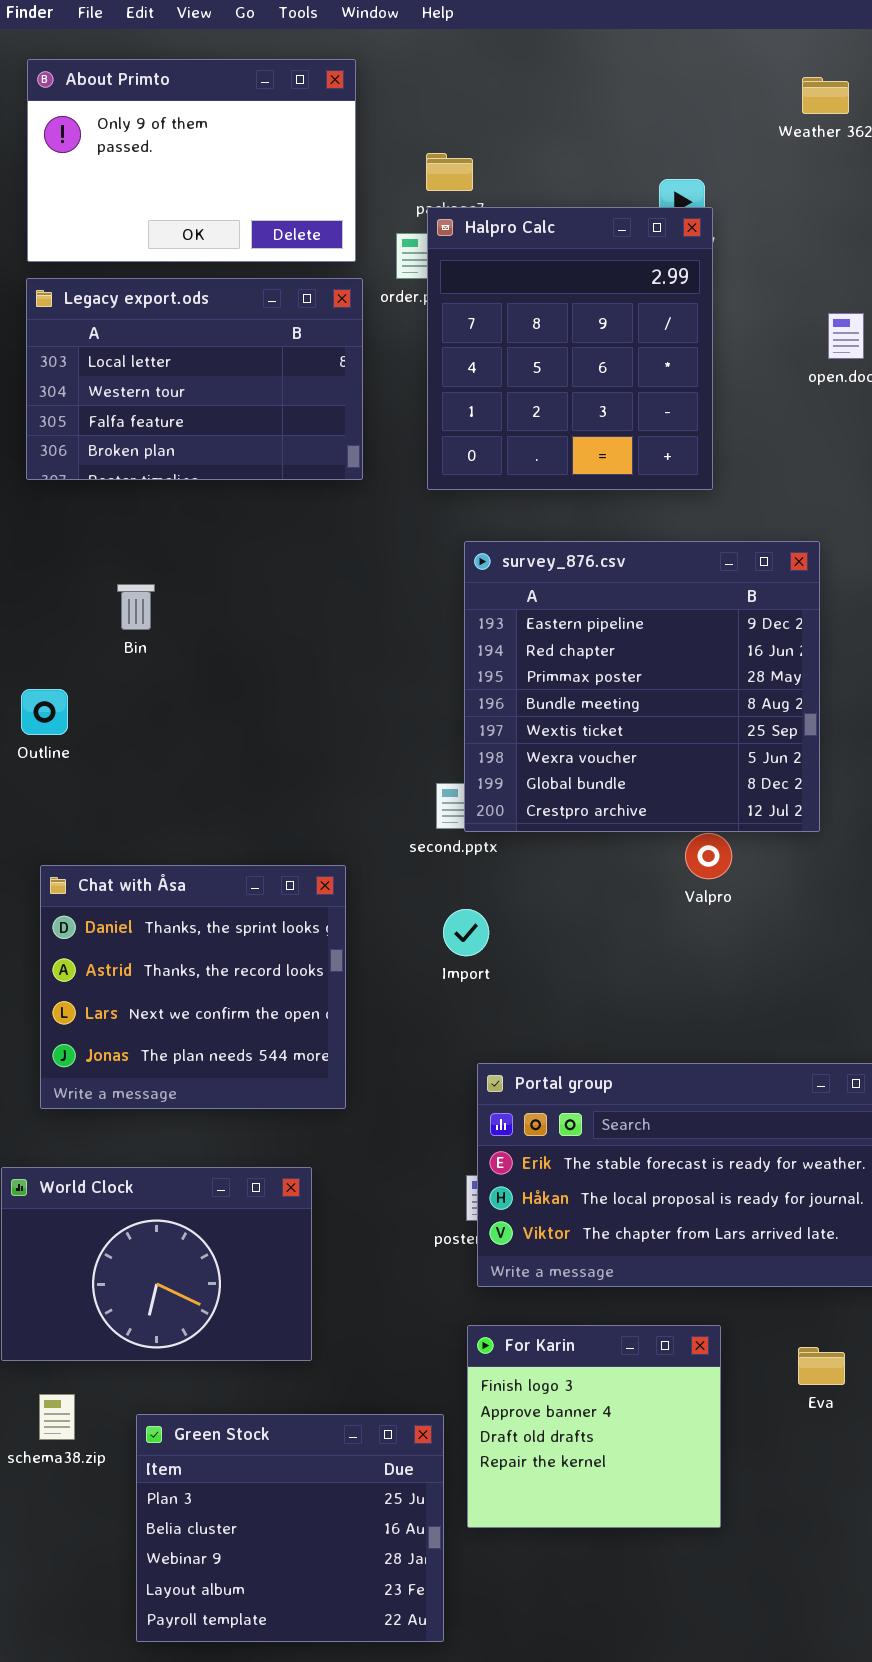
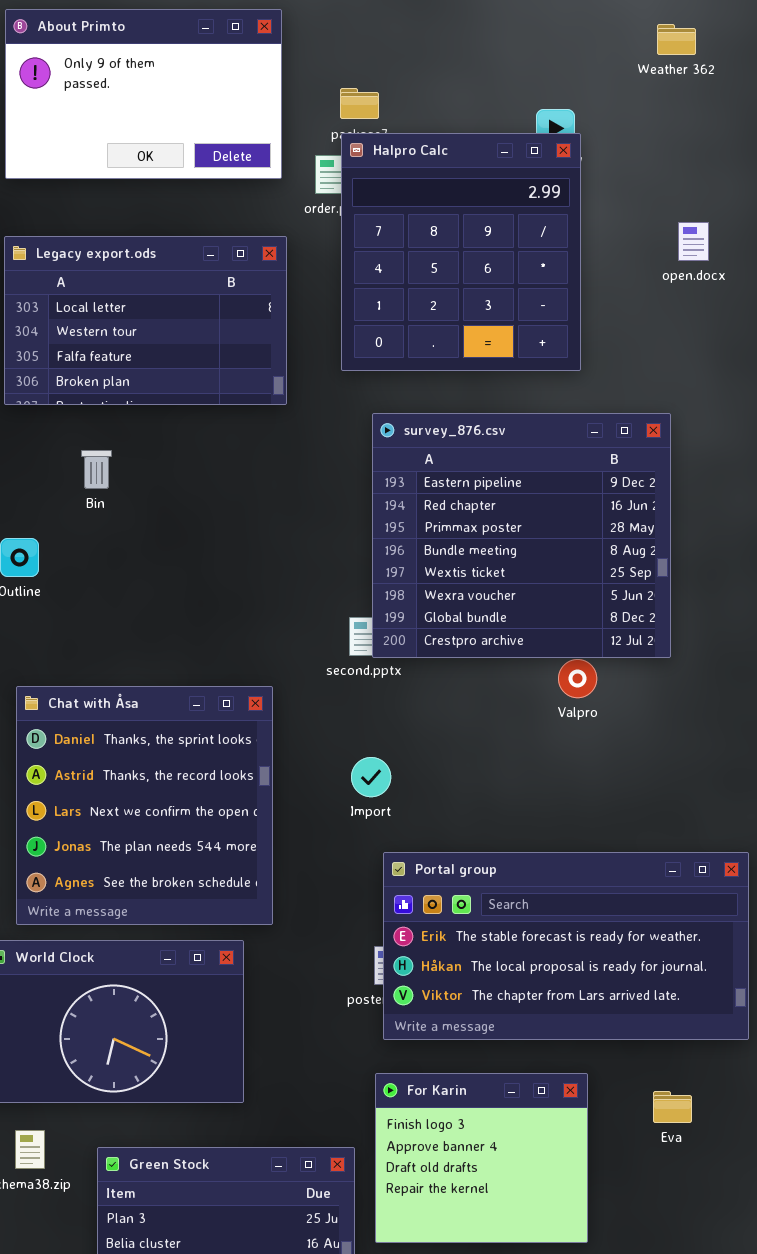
Legacy export.ods: [26,278,363,480] -> [4,236,287,405], moved
Chat with Åsa: [40,865,346,1109] -> [16,686,273,925], resized
Import: [443,909,489,956] -> [351,757,391,797], moved

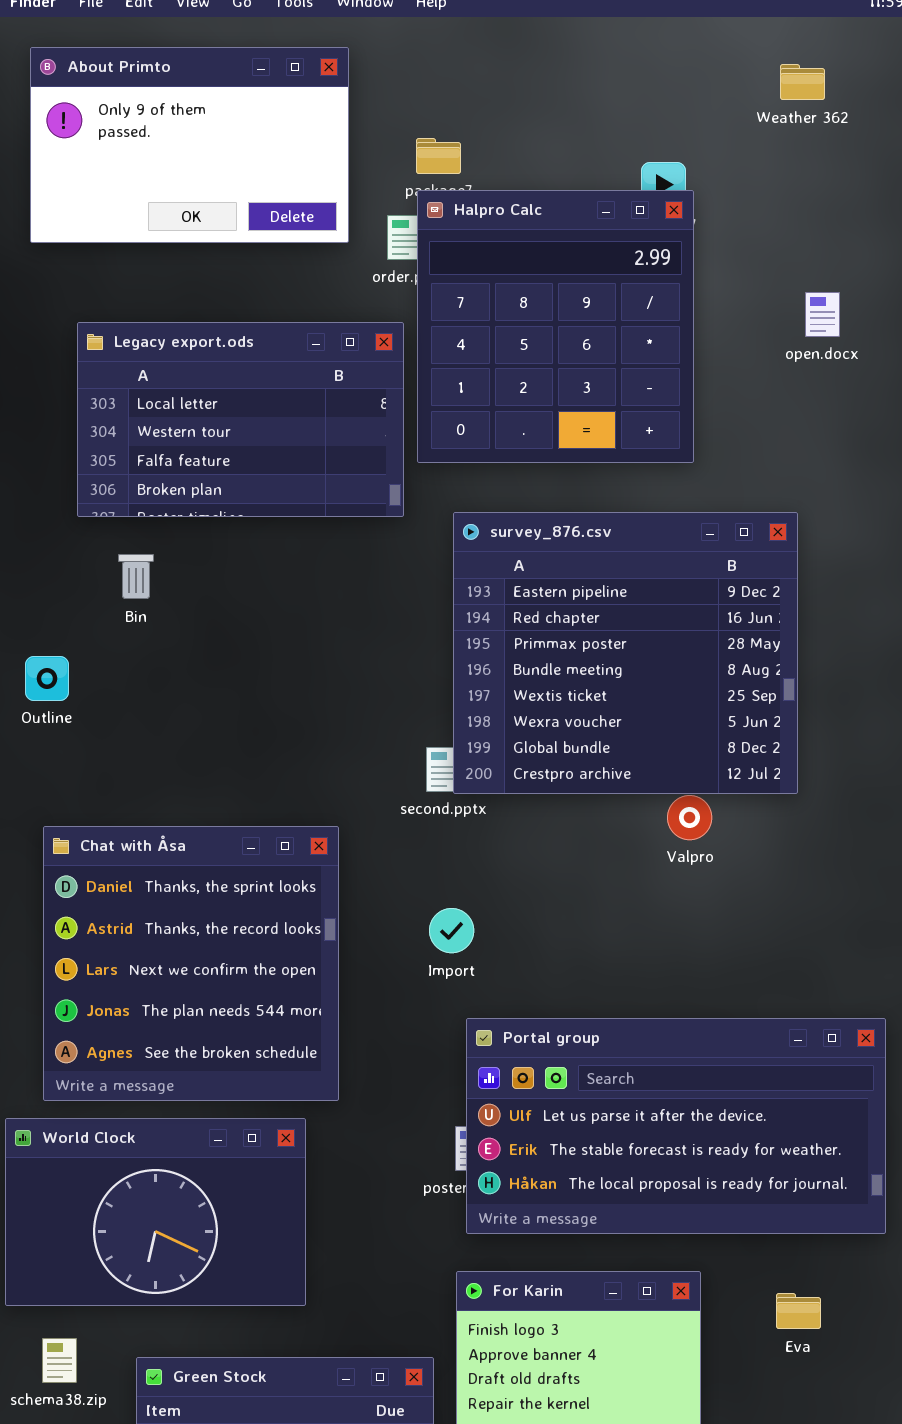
Legacy export.ods: [4,236,287,405] -> [77,322,404,517], moved
Portal group: [383,852,749,1040] -> [466,1018,886,1234], scrolled up 1 row

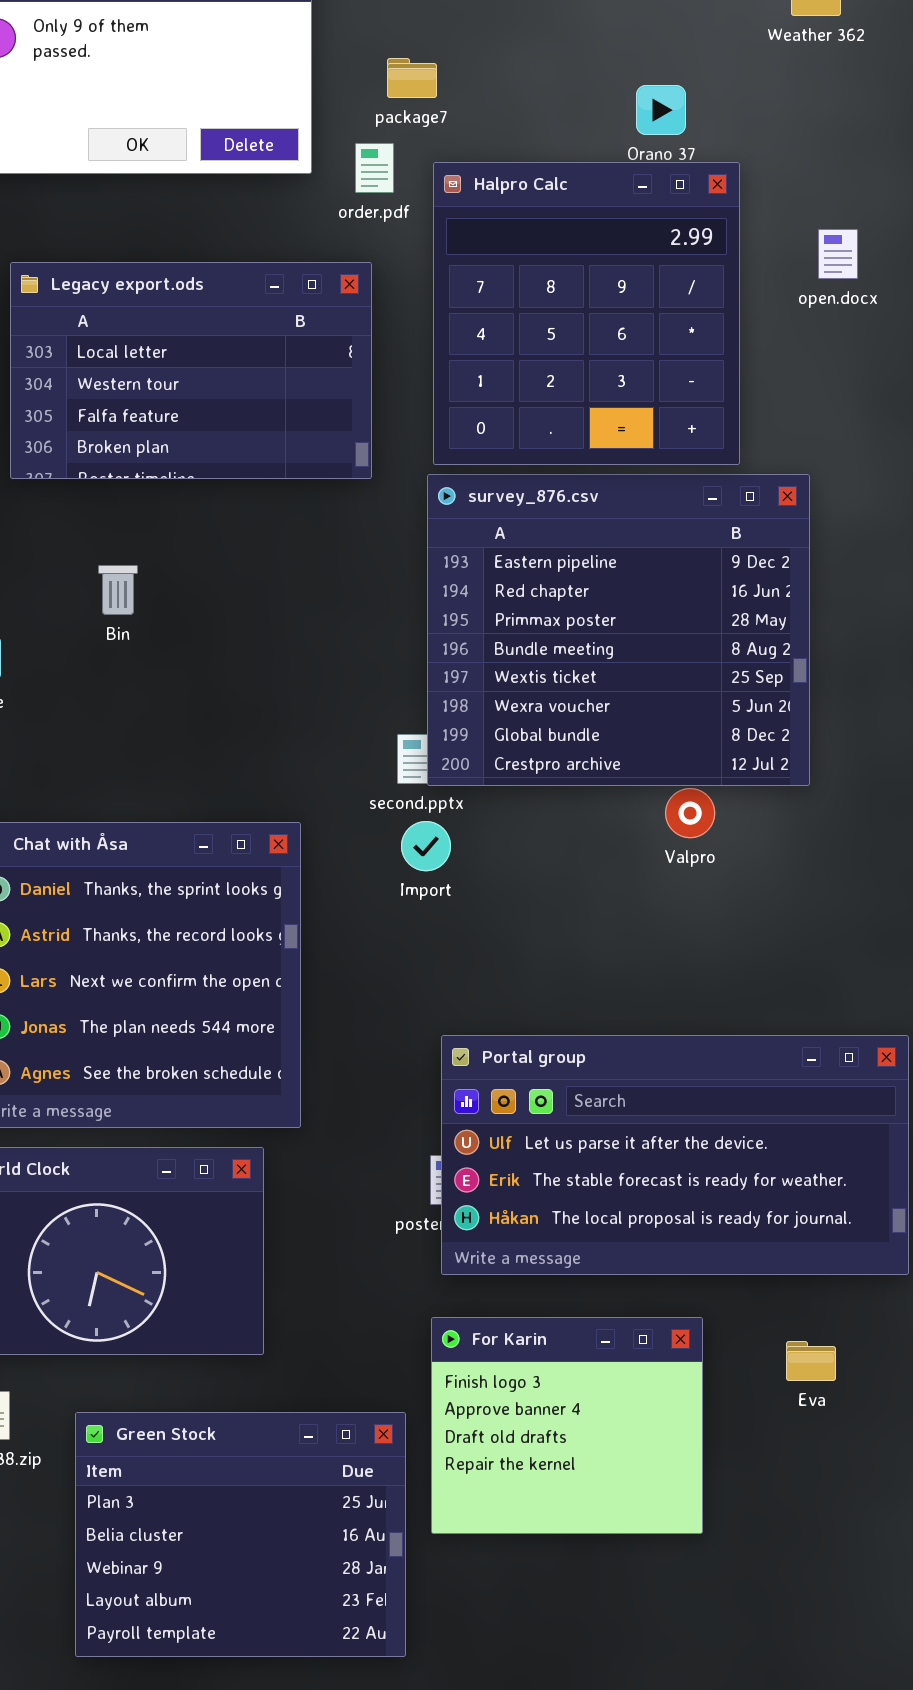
Halpro Calc: [417,190,694,463] -> [433,162,740,465], moved
Bin: [118,554,154,599] -> [98,565,138,615], moved
Import: [429,908,474,953] -> [401,821,451,871], moved

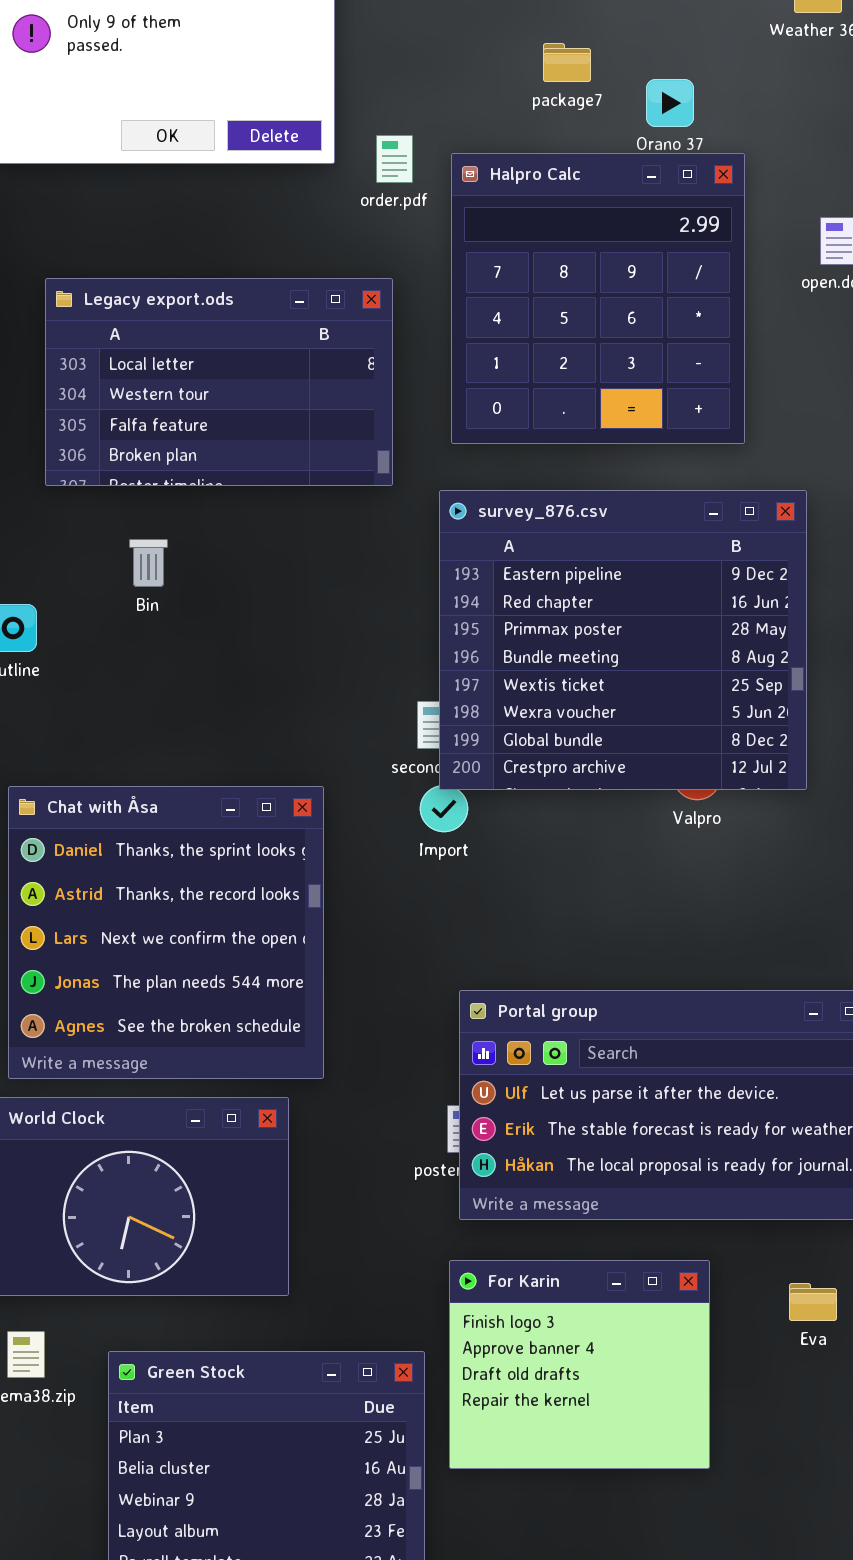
package7: [387,58,437,98] -> [543,43,591,82], moved
Legacy export.ods: [10,262,372,479] -> [45,278,393,486], moved
survey_876.csv: [427,474,810,786] -> [439,490,807,790], moved

